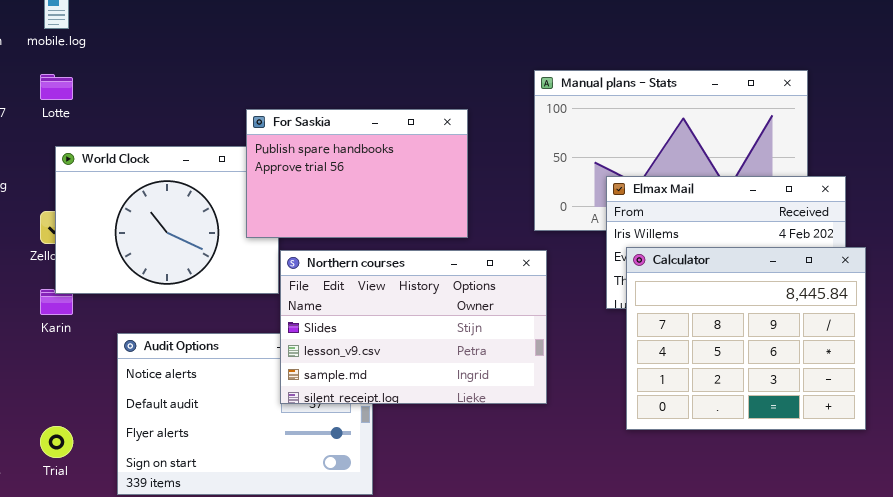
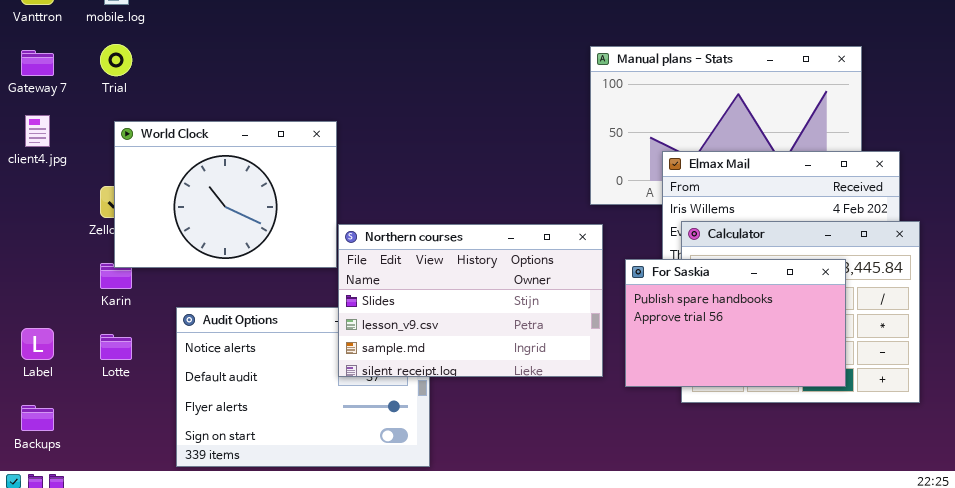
Lotte: [40,74,73,100] -> [100,334,132,360], moved
For Saskia: [246,109,468,238] -> [625,259,846,387], moved
Trial: [40,426,73,458] -> [100,44,132,76], moved

